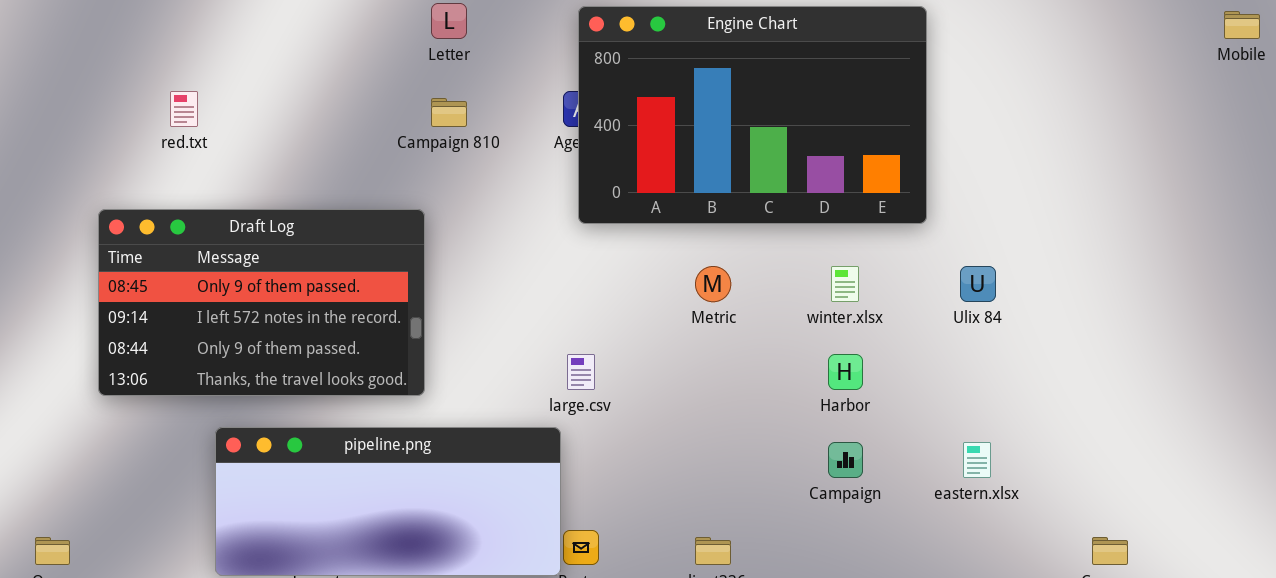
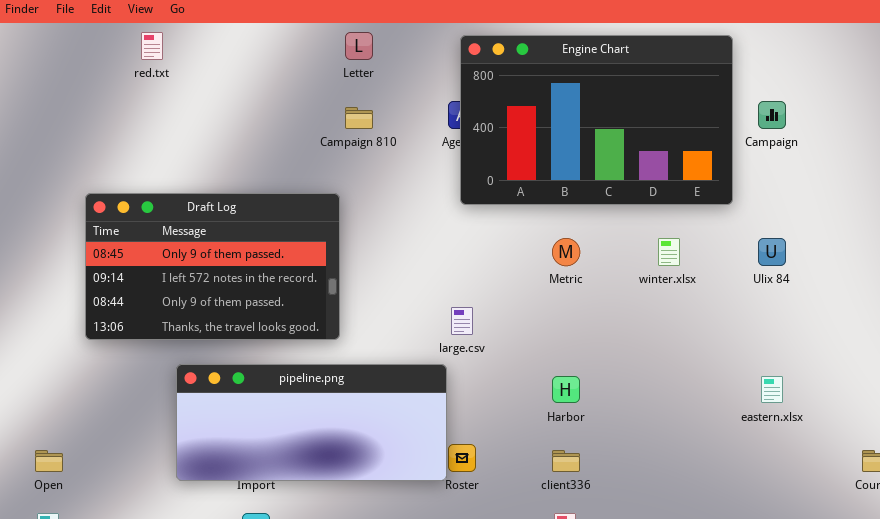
red.txt: [170,91,198,127] -> [141,32,163,60], moved
Harbor: [828,354,863,390] -> [552,376,580,403], moved
Campaign: [828,442,863,478] -> [758,101,786,129], moved

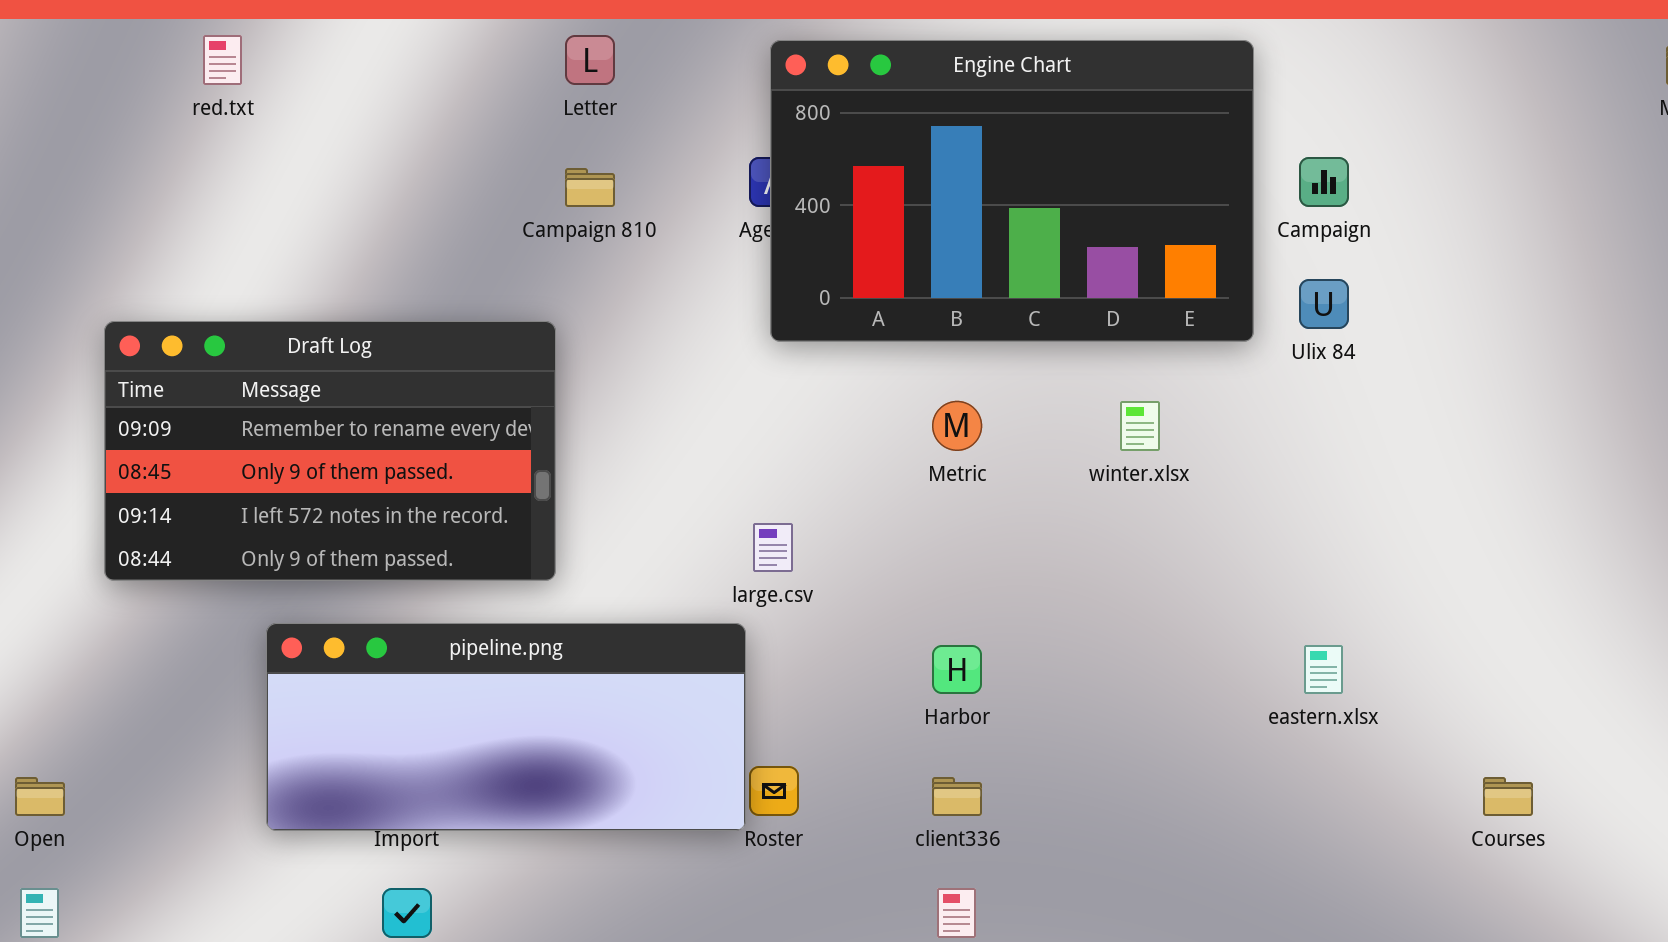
Draft Log: [85,193,340,340] -> [104,321,556,581], scrolled up 1 row
Ulix 84: [758,238,786,266] -> [1299,279,1349,329], moved

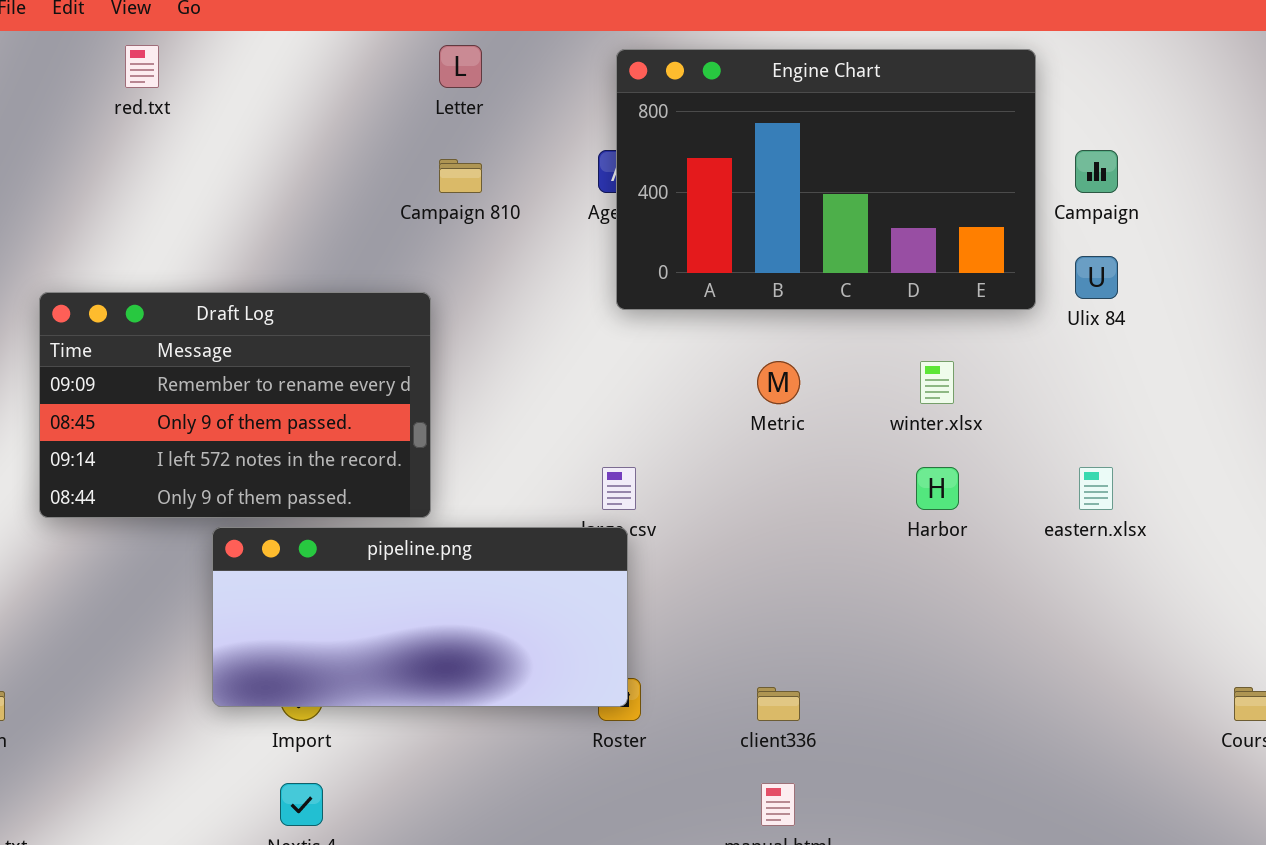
pipeline.png: [266,623,746,831] -> [212,527,628,707], moved
Harbor: [932,645,982,694] -> [916,467,959,510], moved
eastern.xlsx: [1304,645,1343,694] -> [1079,467,1113,510], moved

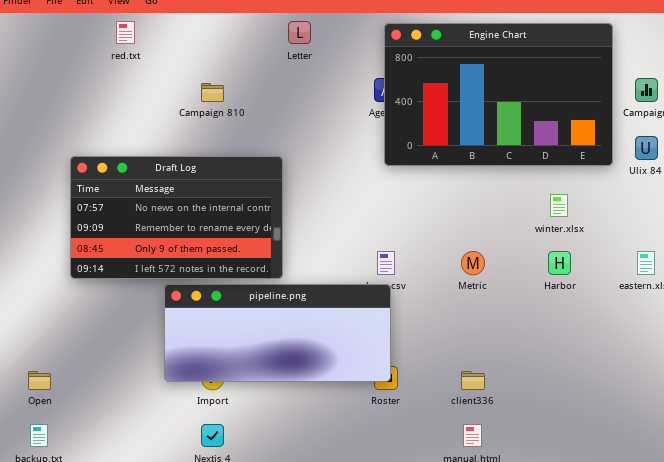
Campaign 810: [439,159,482,193] -> [201,83,224,102], moved
Draft Log: [39,292,431,518] -> [70,156,283,279], scrolled up 1 row
Metric: [757,361,800,404] -> [461,251,485,275], moved

